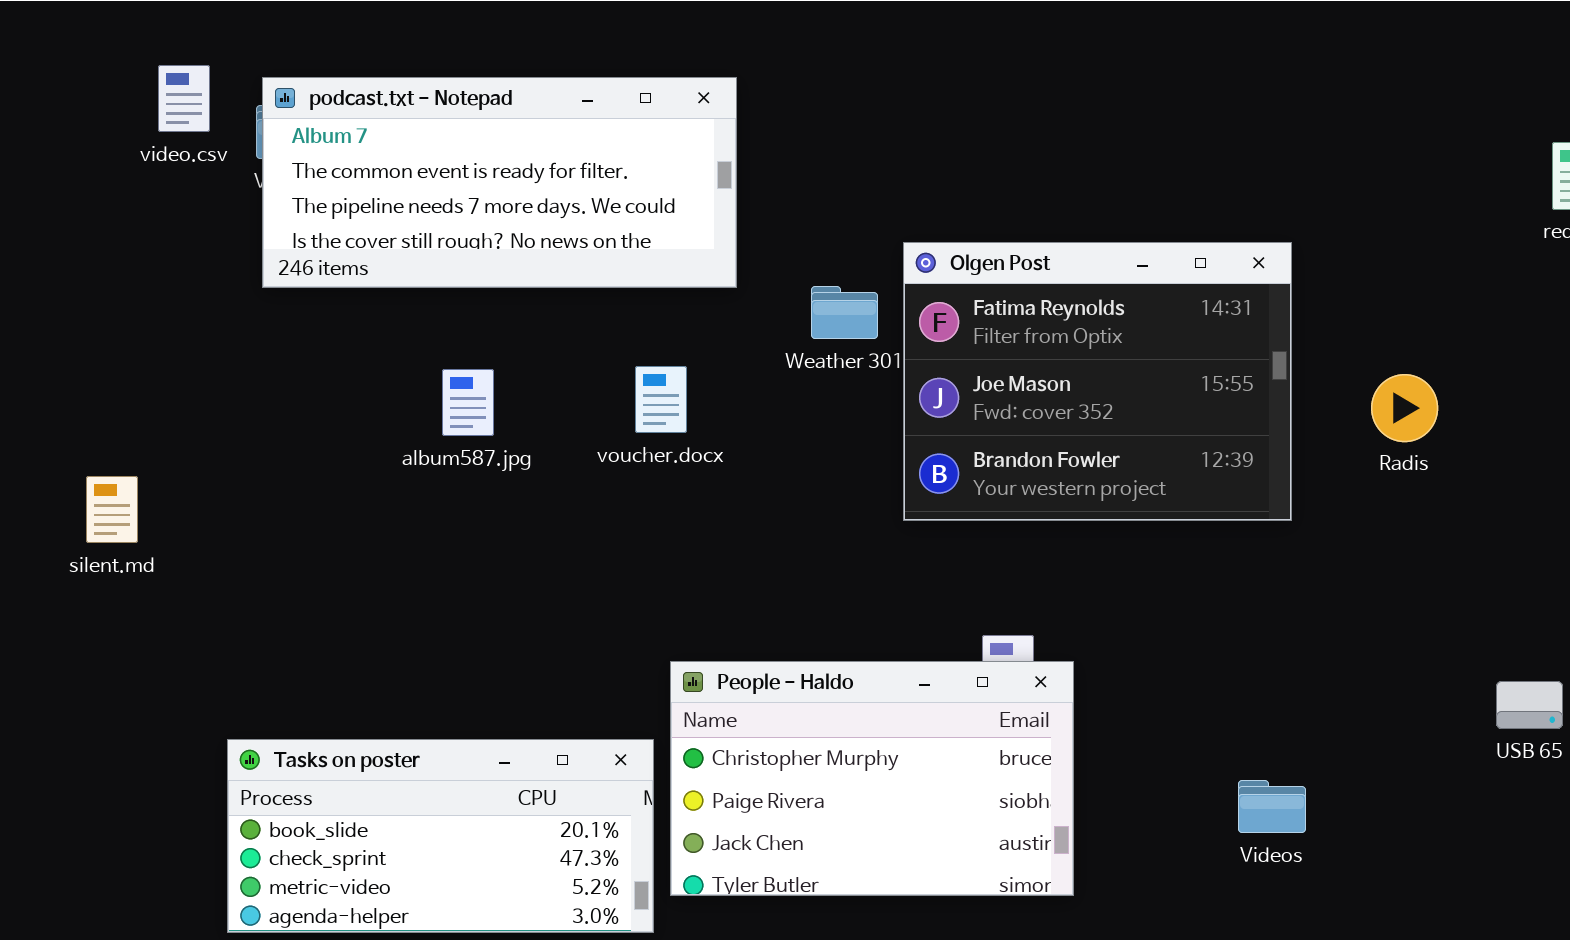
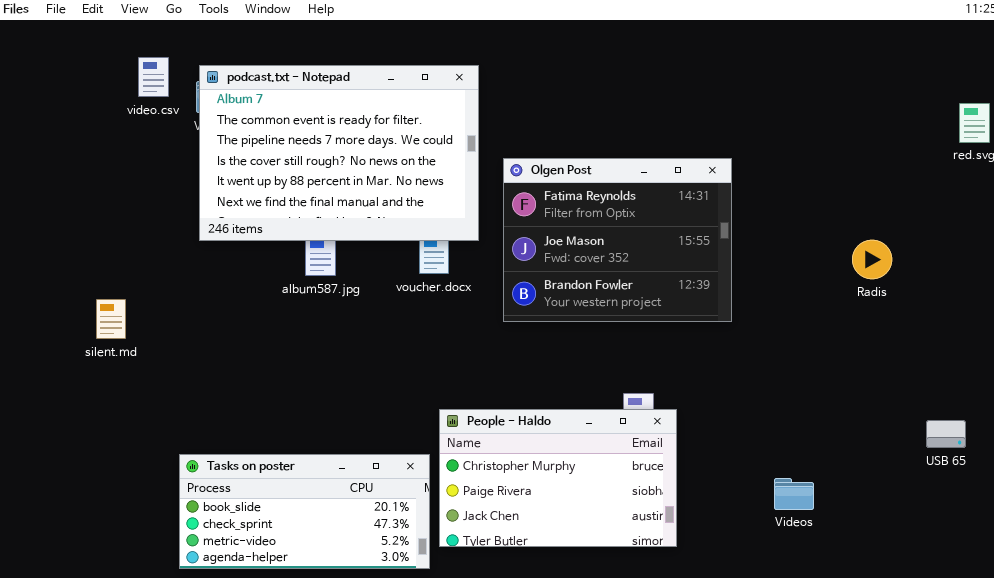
podcast.txt - Notepad: [262,77,737,288] -> [199,65,479,241], resized
Olgen Post: [903,242,1292,521] -> [503,158,732,322], moved

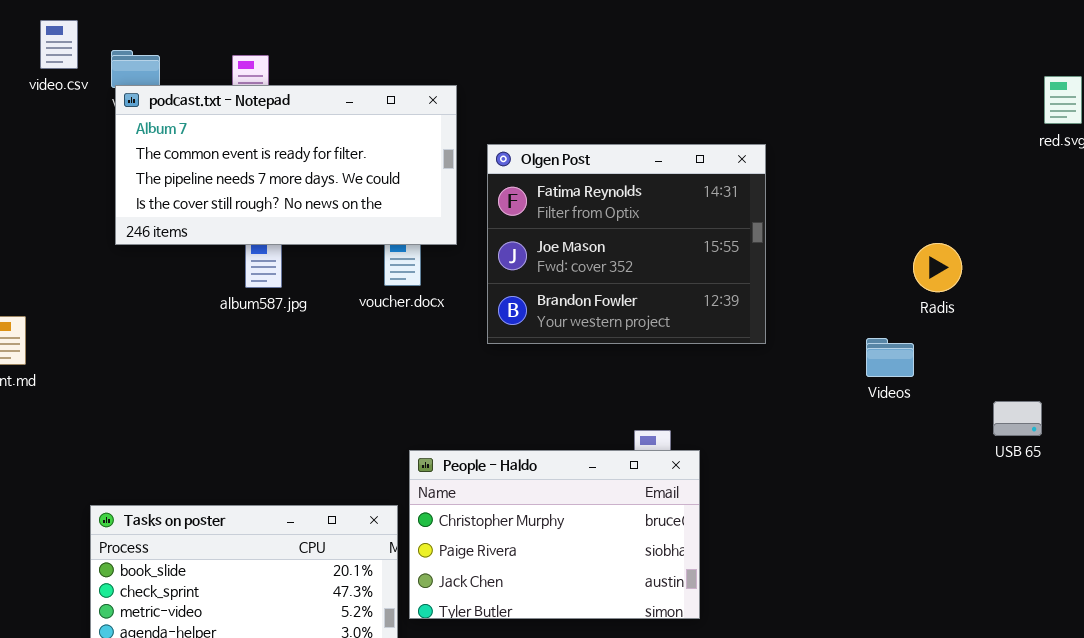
podcast.txt - Notepad: [199,65,479,241] -> [115,85,457,245], resized
USB 65: [926,420,966,448] -> [993,401,1042,436], moved
Videos: [774,478,814,510] -> [866,338,914,377], moved

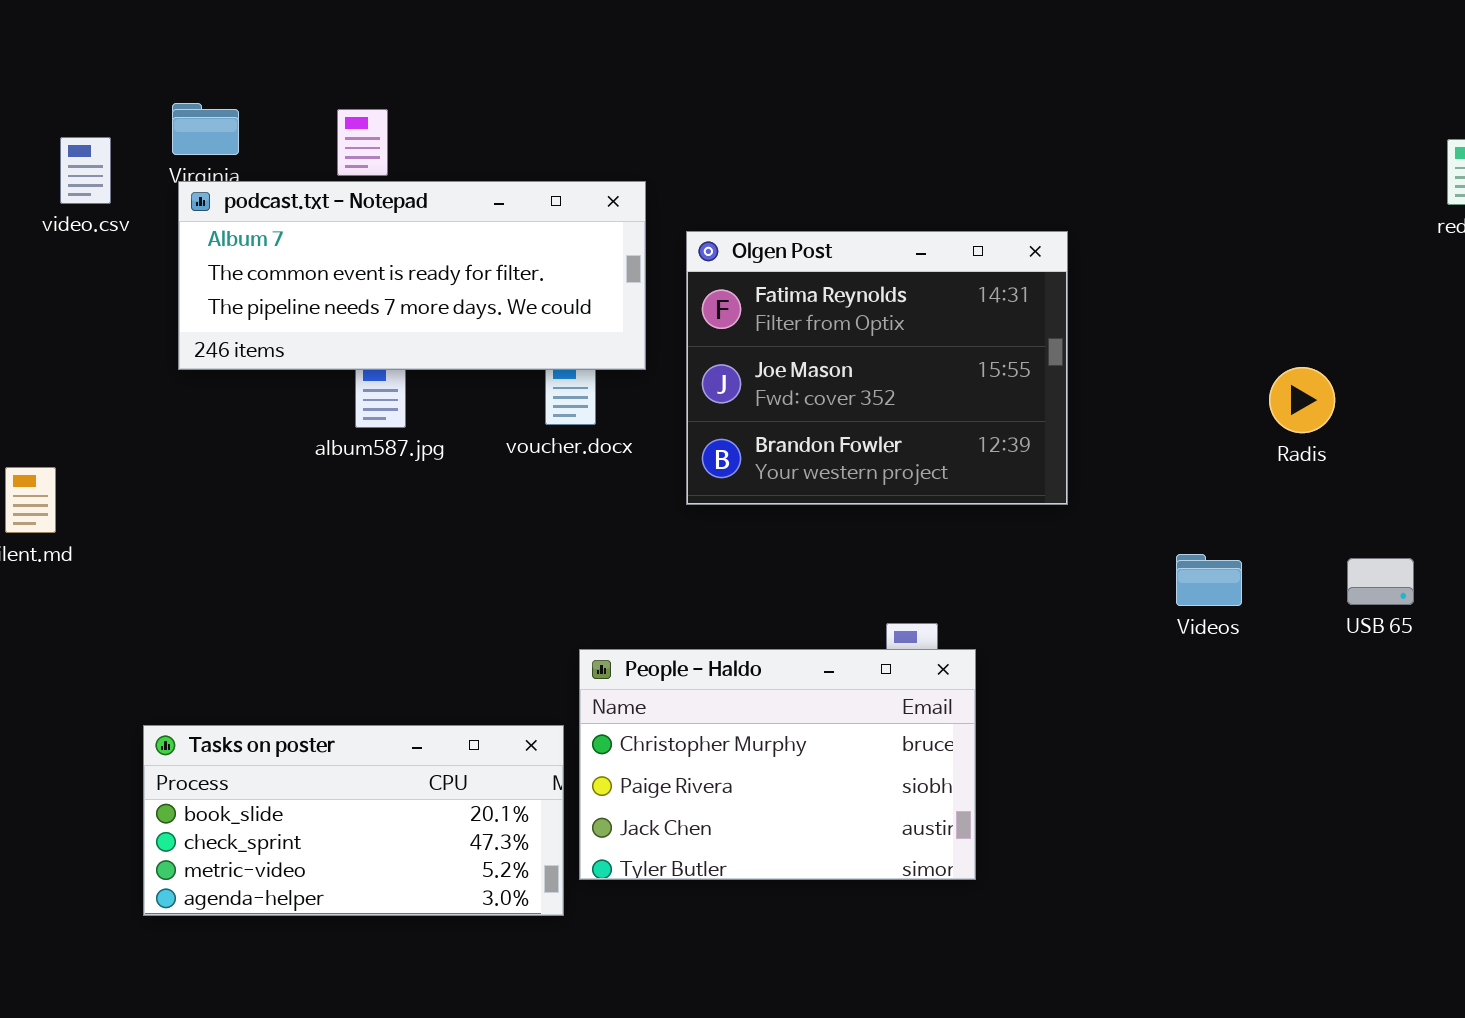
video.csv: [40,20,78,69] -> [60,137,111,204], moved
podcast.txt - Notepad: [115,85,457,245] -> [178,181,646,370], resized
Videos: [866,338,914,377] -> [1176,554,1242,606], moved
USB 65: [993,401,1042,436] -> [1347,558,1414,605], moved

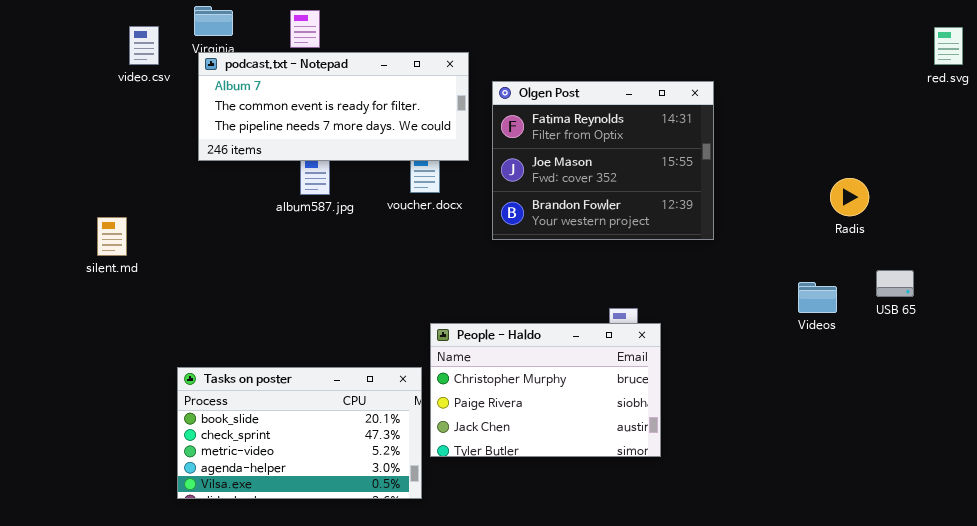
Radis: [1269,367,1335,433] -> [830,178,869,216], moved
Videos: [1176,554,1242,606] -> [798,282,837,313], moved
Tasks on poster: [143,725,564,916] -> [177,367,422,499], resized

